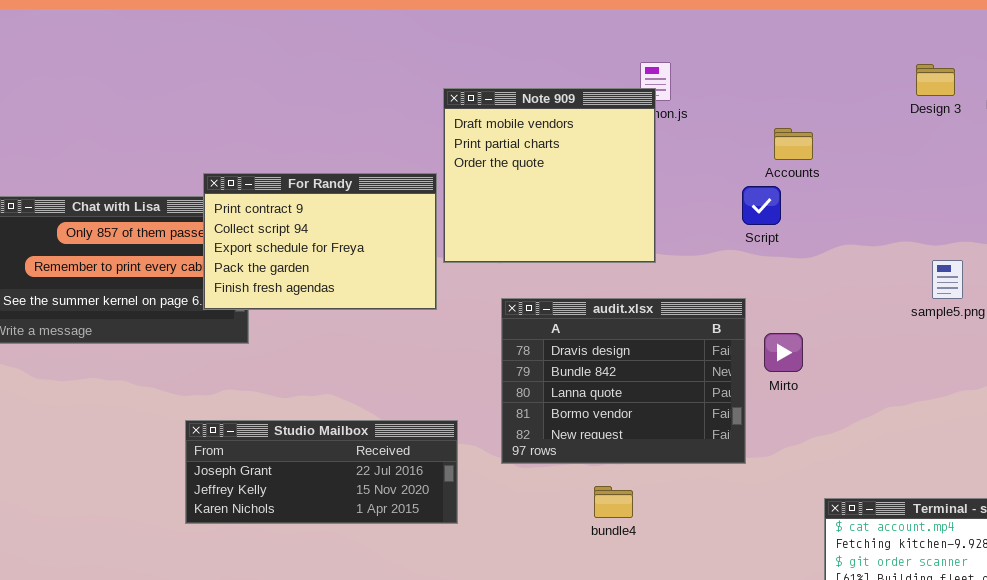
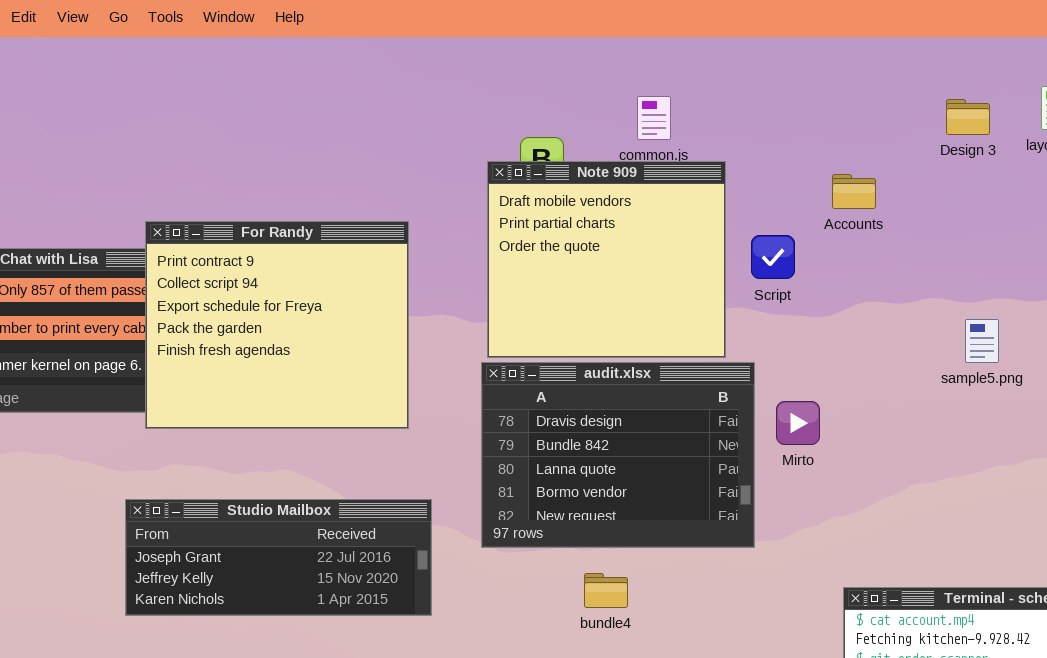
Note 909: [443,88,656,263] -> [487,161,726,358], moved
Accounts: [774,128,813,160] -> [832,174,876,209], moved
For Randy: [203,173,437,310] -> [145,221,409,429], resized

